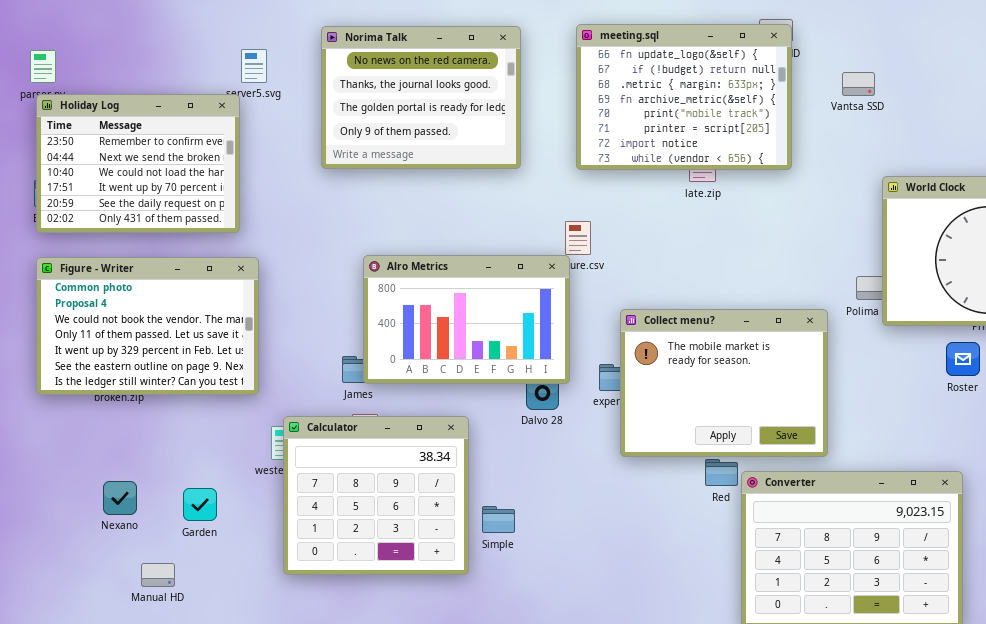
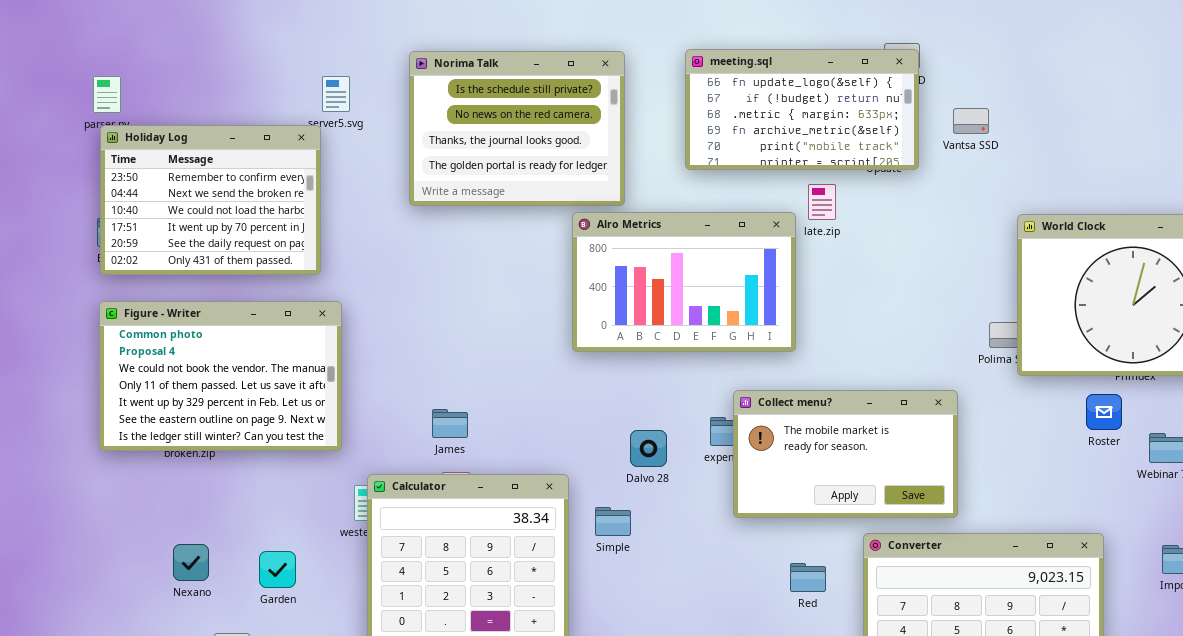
meeting.sql: [576,24,792,170] -> [685,49,919,170], resized
Norima Talk: [321,26,521,169] -> [409,51,625,206], scrolled up 1 row
Vantsa SSD: [842,72,875,96] -> [953,108,989,134], moved
Alro Metrics: [363,255,570,384] -> [572,212,796,352], moved
Collect menu?: [620,309,828,457] -> [733,390,958,518], resized
Red: [705,459,738,486] -> [790,563,826,592], moved
Simple: [482,506,515,533] -> [595,507,631,536], moved

